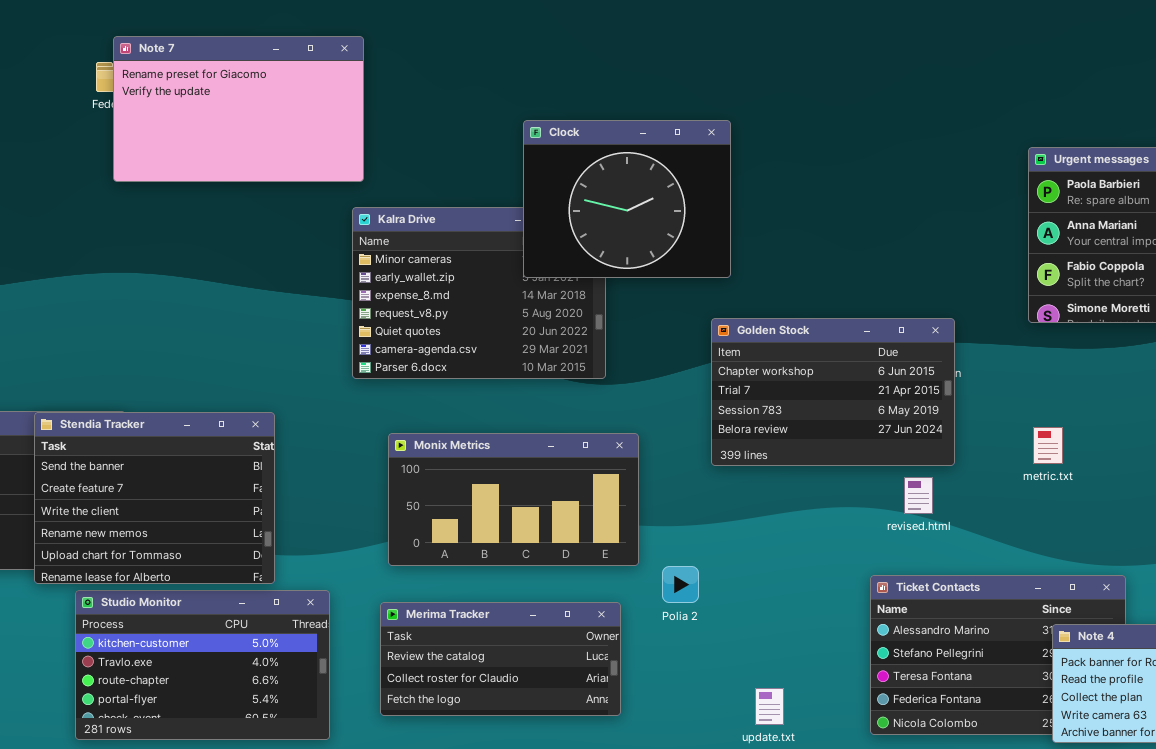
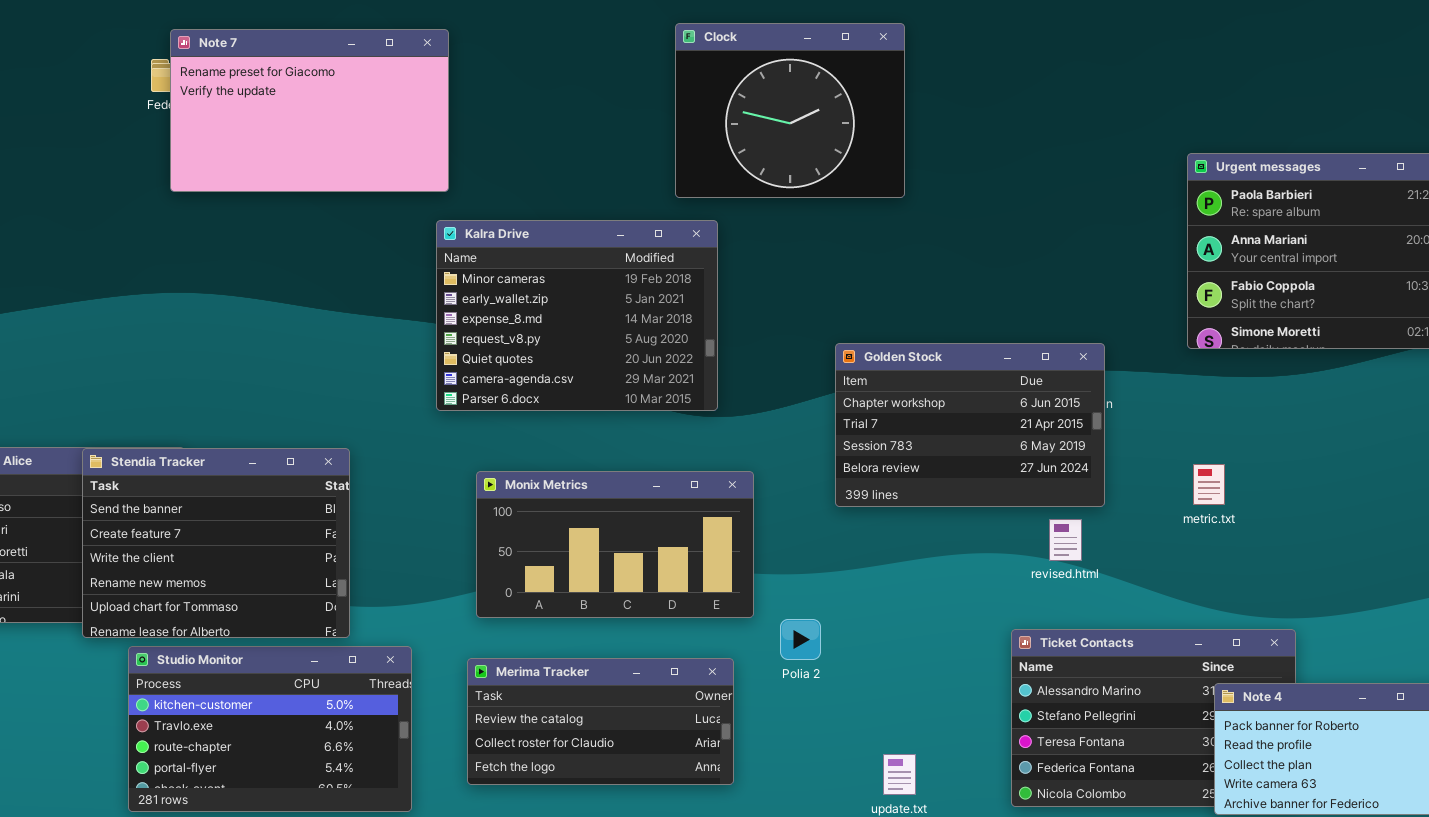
Clock: [523,120,731,278] -> [675,23,905,198], moved

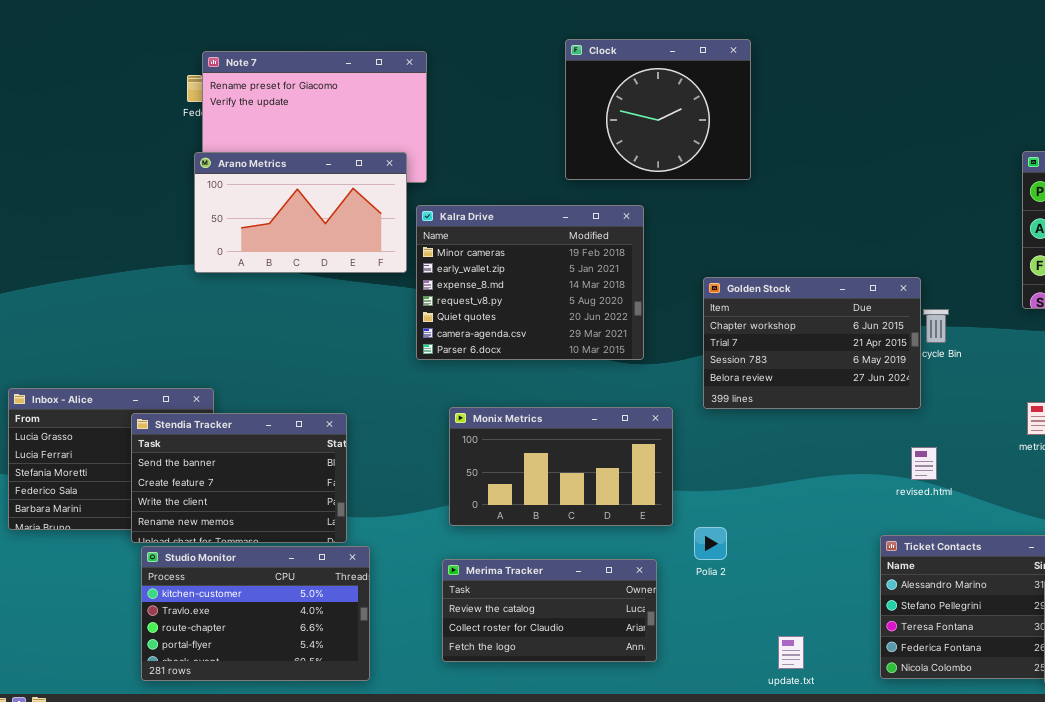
Clock: [675,23,905,198] -> [565,39,751,180], moved
Arano Metrics: none -> [194,152,407,273], opened
Golden Stock: [835,343,1105,507] -> [703,277,921,409], moved
Stendia Tracker: [82,448,350,638] -> [131,413,347,543], resized
Studio Monitor: [128,646,412,812] -> [141,546,370,681], moved

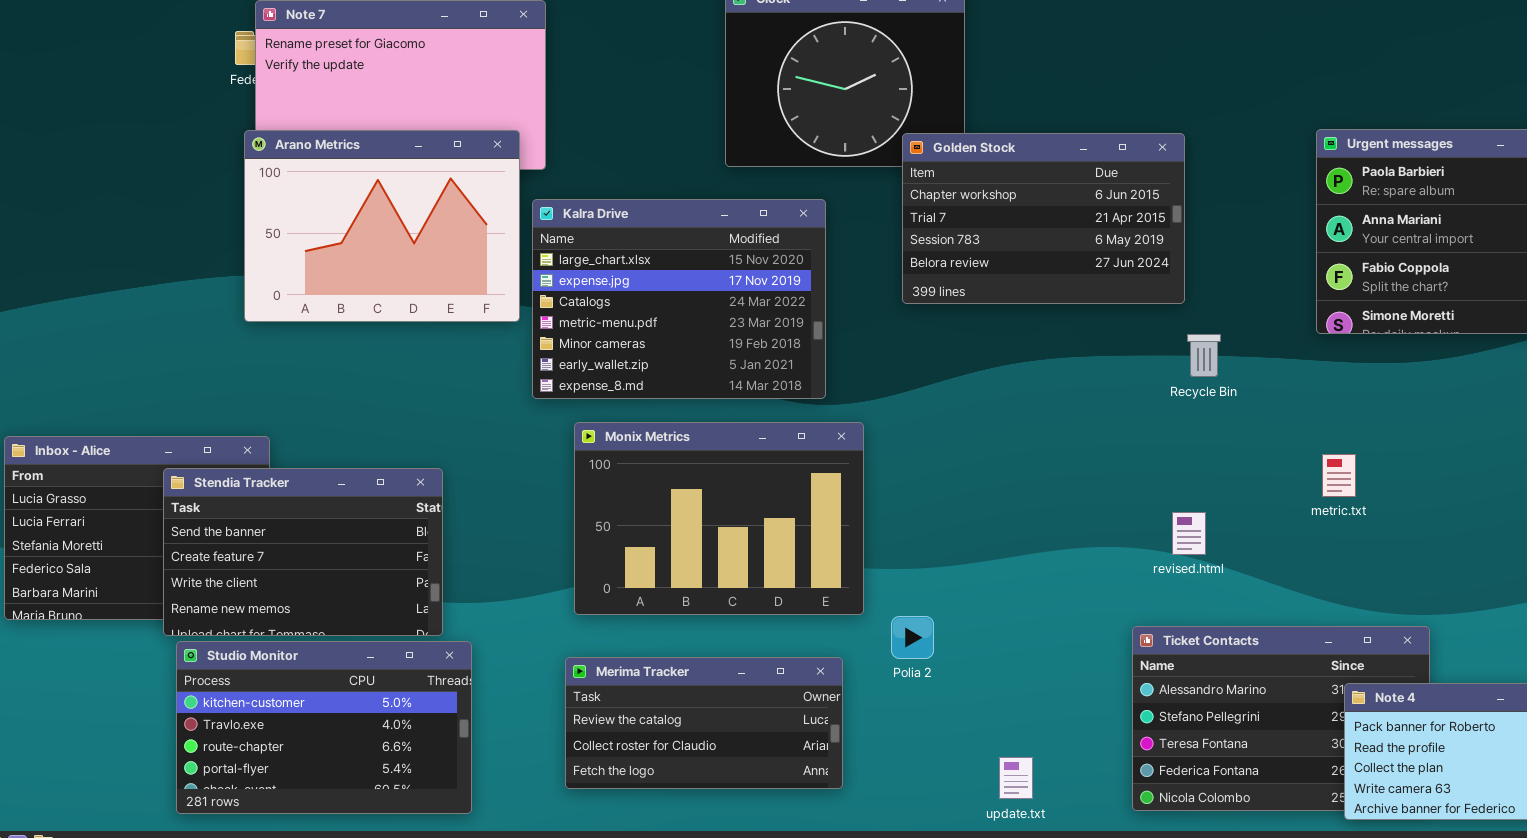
Arano Metrics: [194,152,407,273] -> [244,130,520,322], resized
Kalra Drive: [416,205,644,360] -> [532,199,826,399], scrolled up 4 rows
Golden Stock: [703,277,921,409] -> [902,133,1185,304], moved
Monix Metrics: [449,407,673,526] -> [574,422,864,615], resized

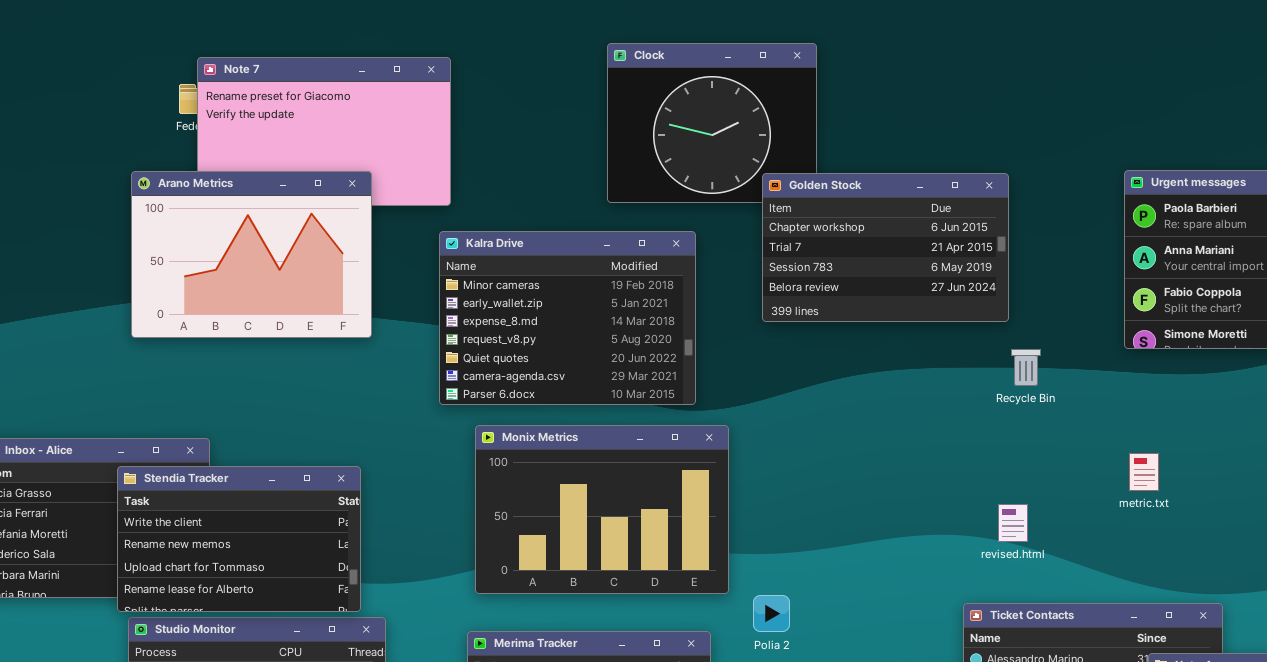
Arano Metrics: [244,130,520,322] -> [131,171,372,338], moved
Kalra Drive: [532,199,826,399] -> [439,231,696,405], scrolled down 4 rows
Stendia Tracker: [163,468,443,636] -> [117,466,361,612], scrolled down 2 rows

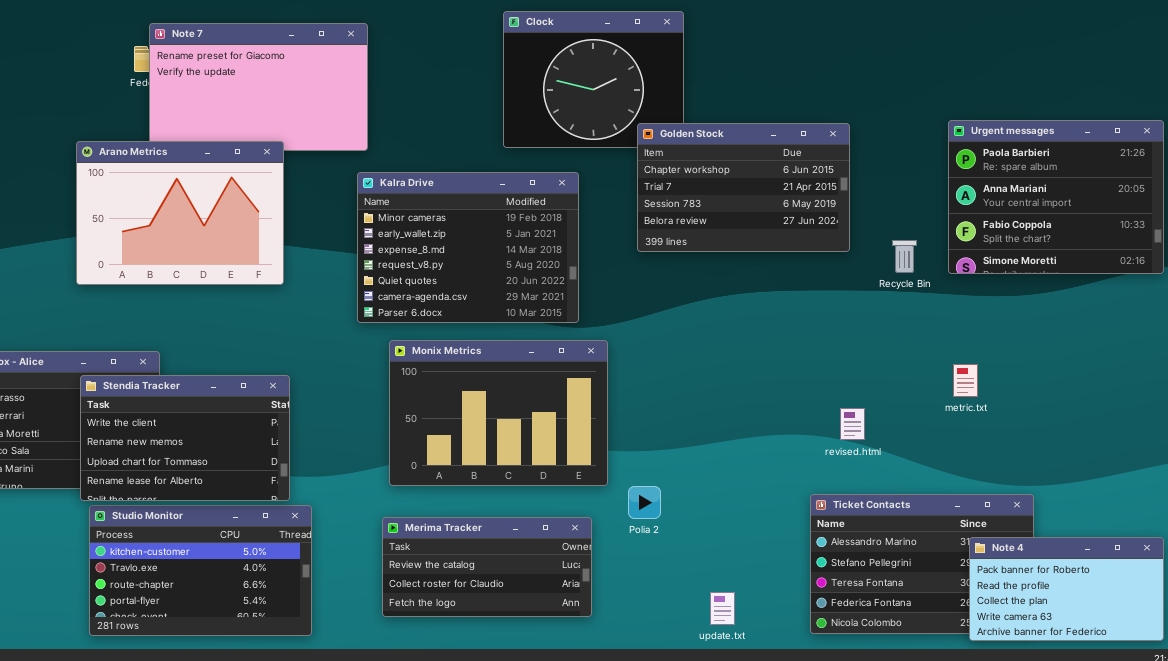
Arano Metrics: [131,171,372,338] -> [76,141,284,285], moved
Recycle Bin: [1011,349,1041,386] -> [892,240,917,273], moved

